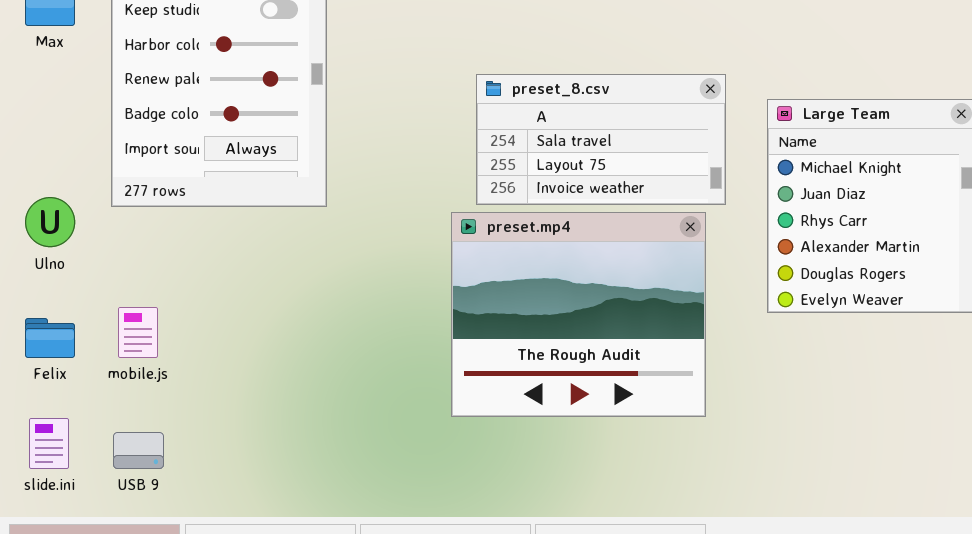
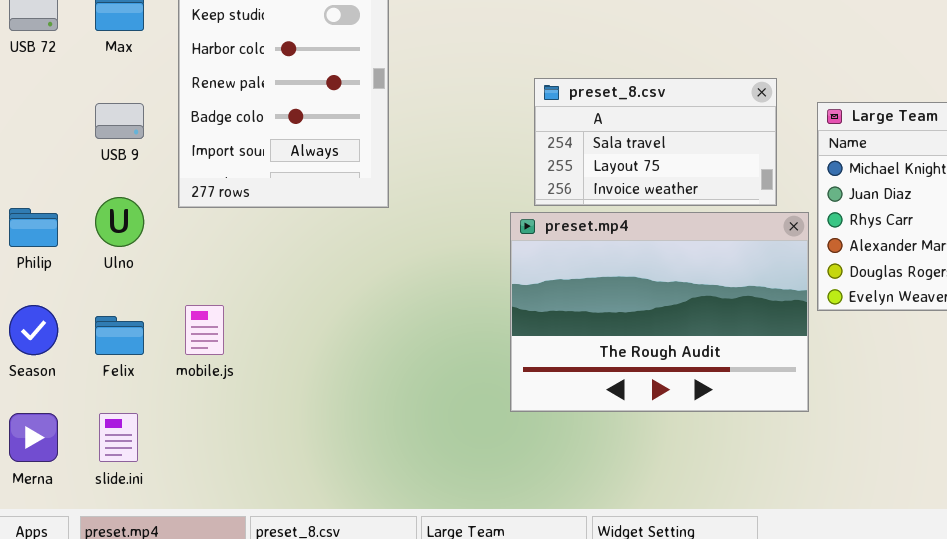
preset.mp4: [451,212,706,417] -> [510,212,809,412], resized
USB 9: [113,432,164,469] -> [95,103,144,139], moved

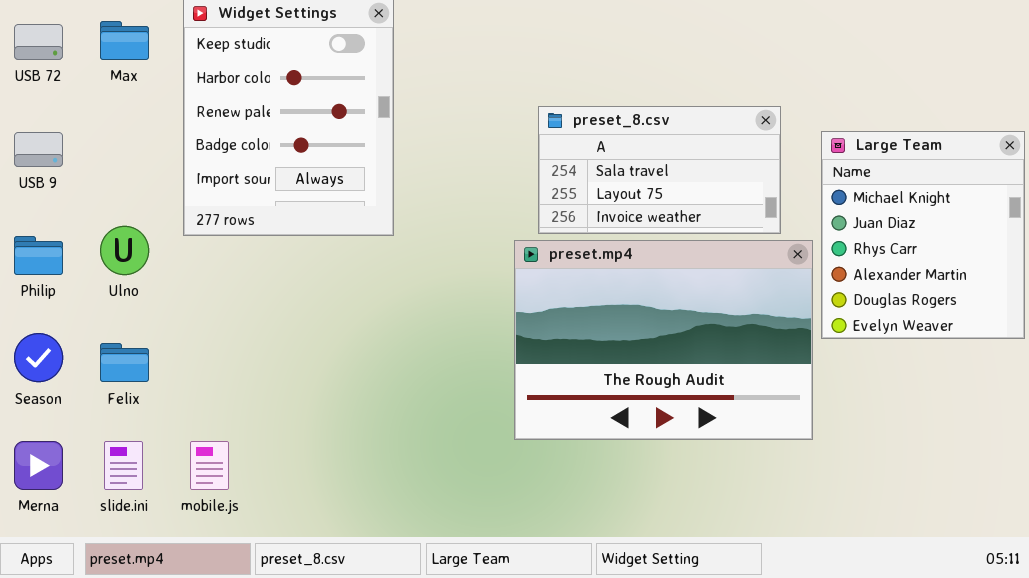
USB 9: [95,103,144,139] -> [14,132,63,167], moved
mobile.js: [185,305,224,355] -> [190,441,229,490], moved

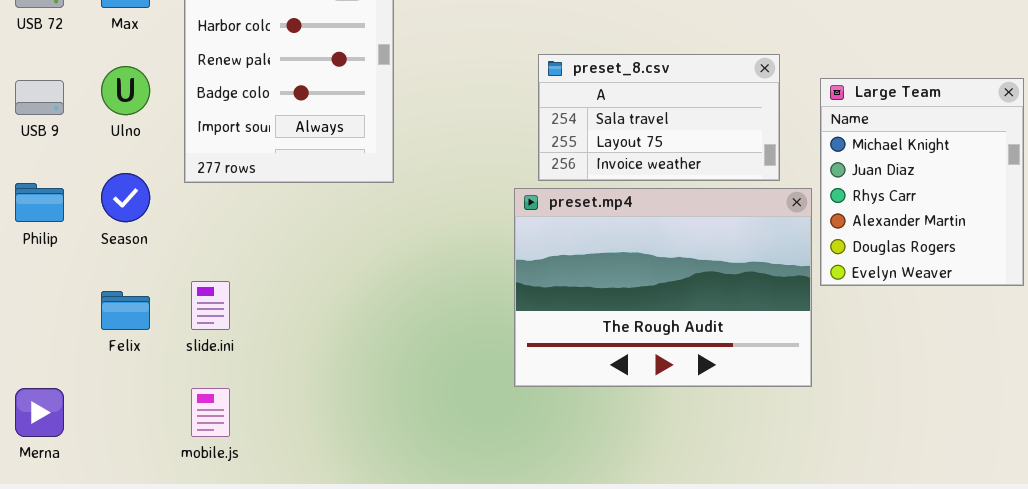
Ulno: [100,226,149,275] -> [101,66,150,115], moved
Season: [14,333,63,382] -> [101,173,150,222], moved
slide.ini: [104,441,143,490] -> [191,281,230,330], moved

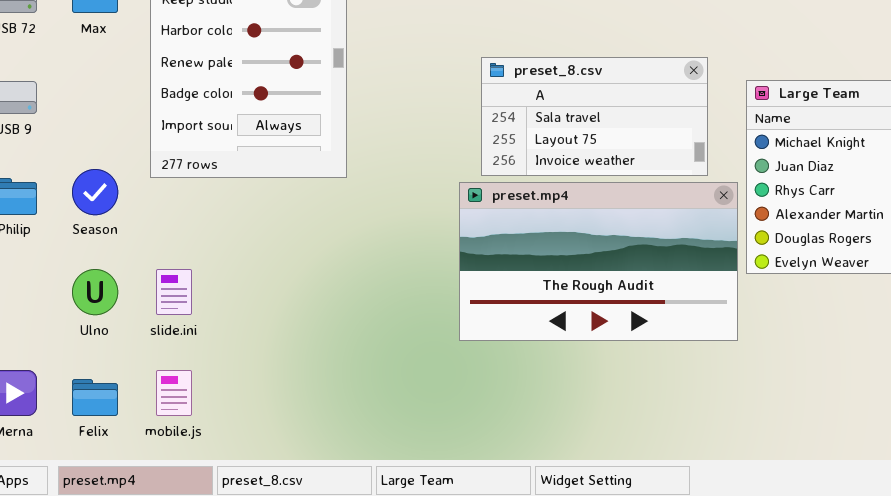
Ulno: [101,66,150,115] -> [72,269,118,315], moved
preset.mp4: [514,188,812,387] -> [459,182,738,341], resized
Felix: [101,291,150,330] -> [72,379,118,416], moved

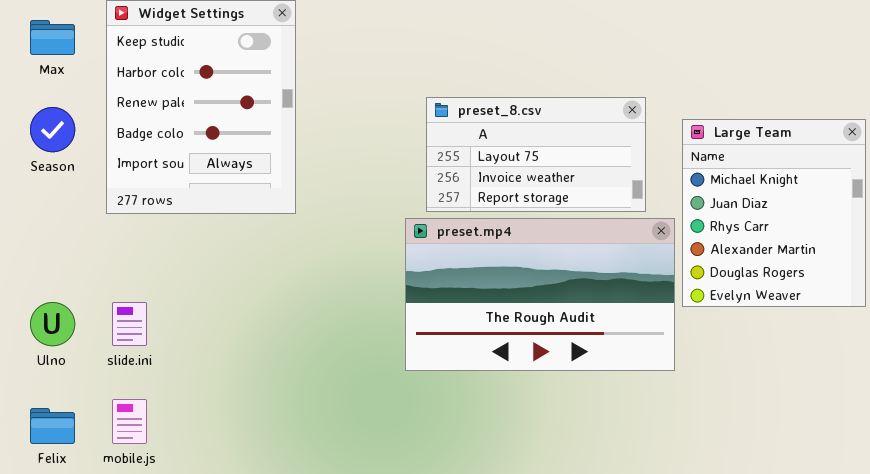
preset_8.csv: [481,57,708,176] -> [426,97,646,212], scrolled down 1 row
Season: [72,169,118,215] -> [30,107,75,152], moved

